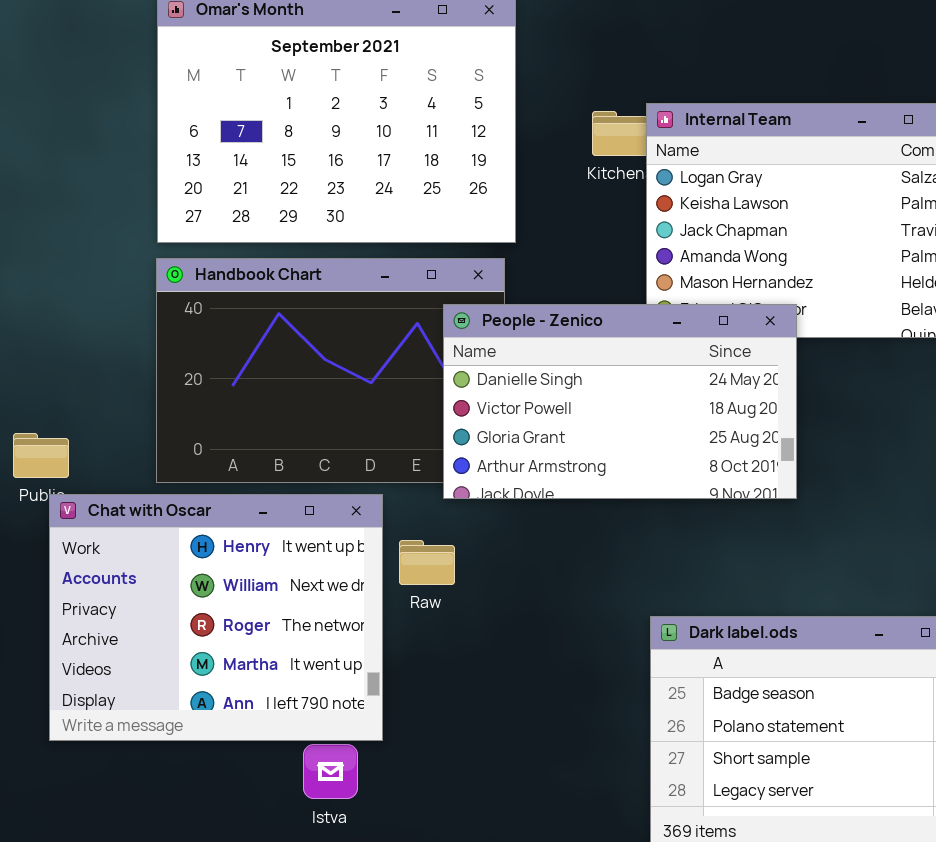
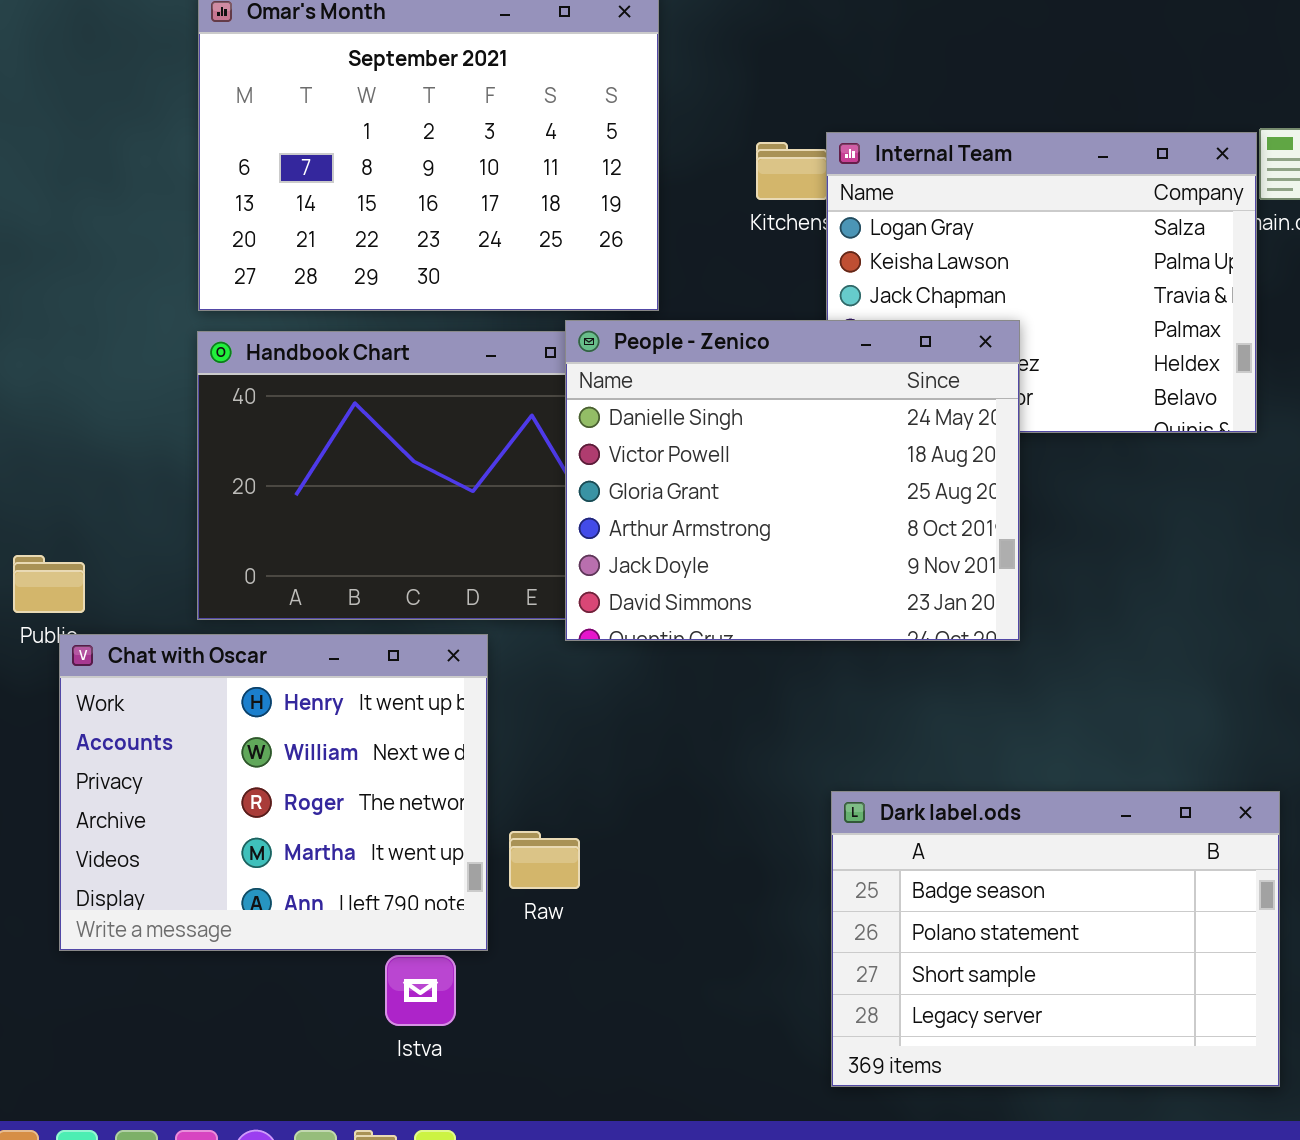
People - Zenico: [443,304,797,499] -> [565,320,1020,641], resized
Raw: [399,540,455,585] -> [509,831,580,889], moved

